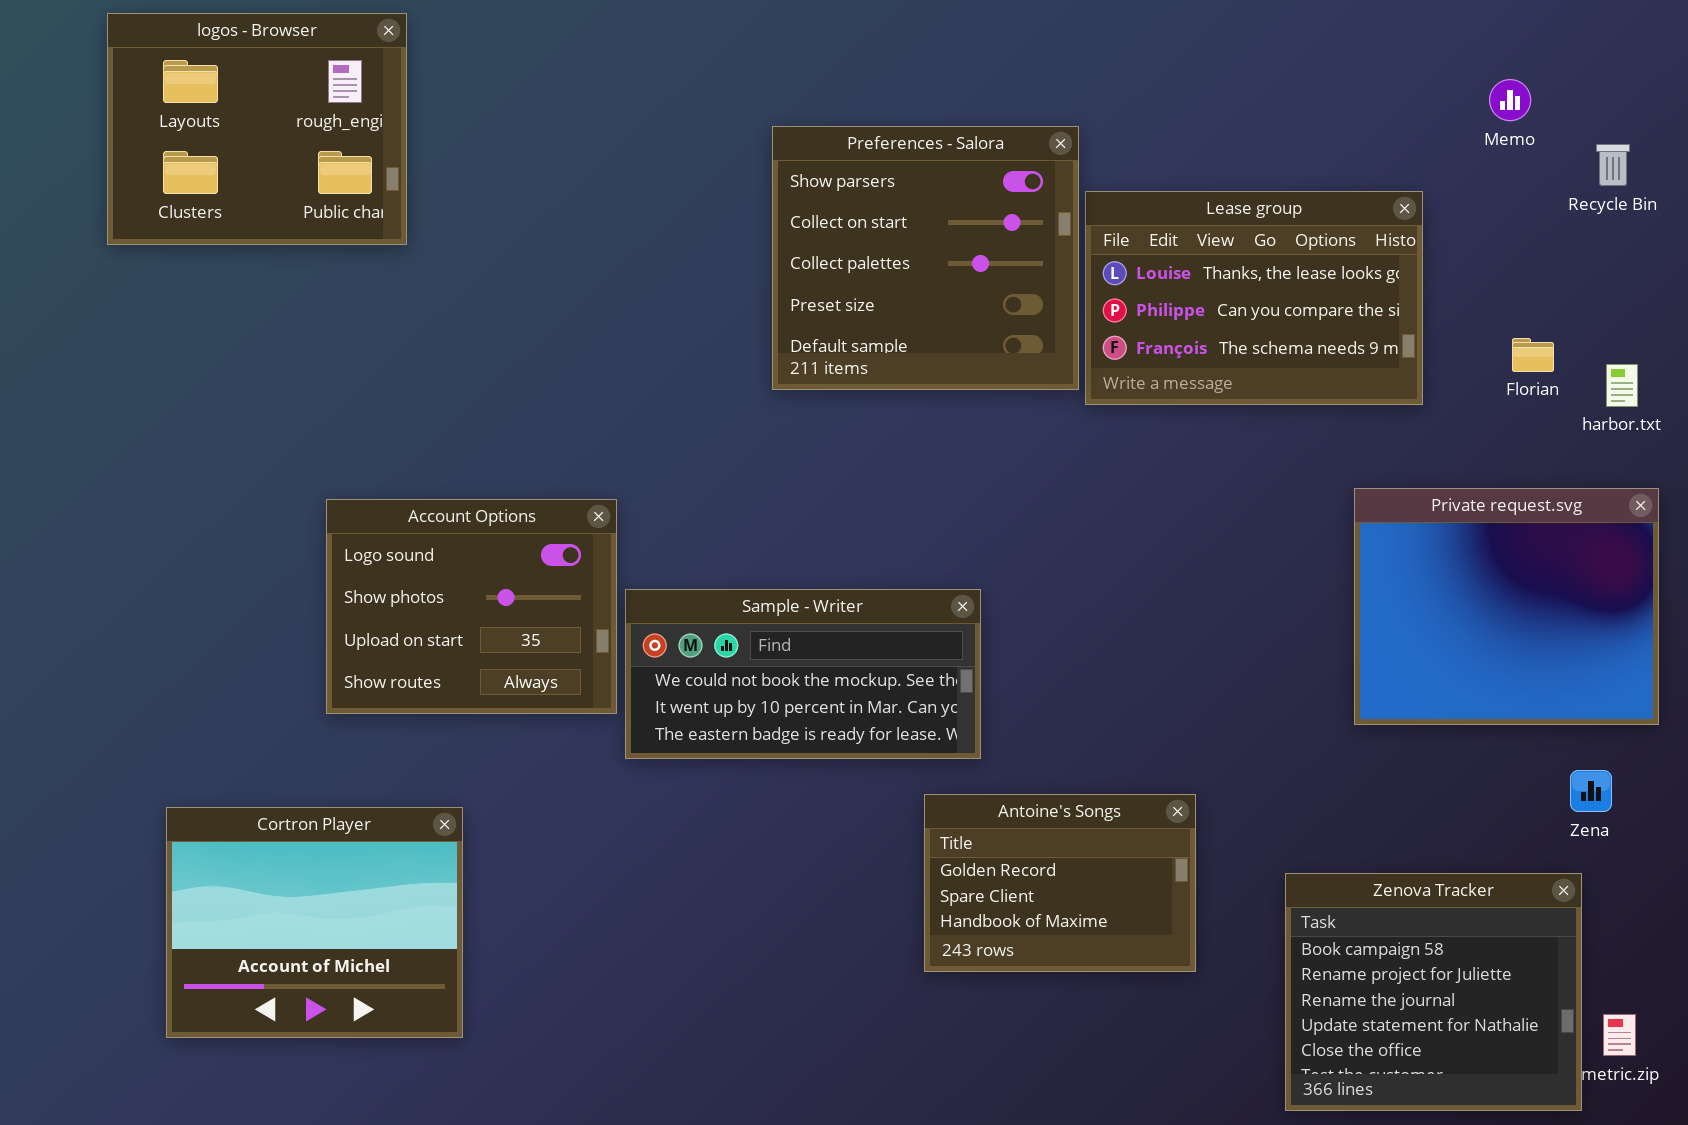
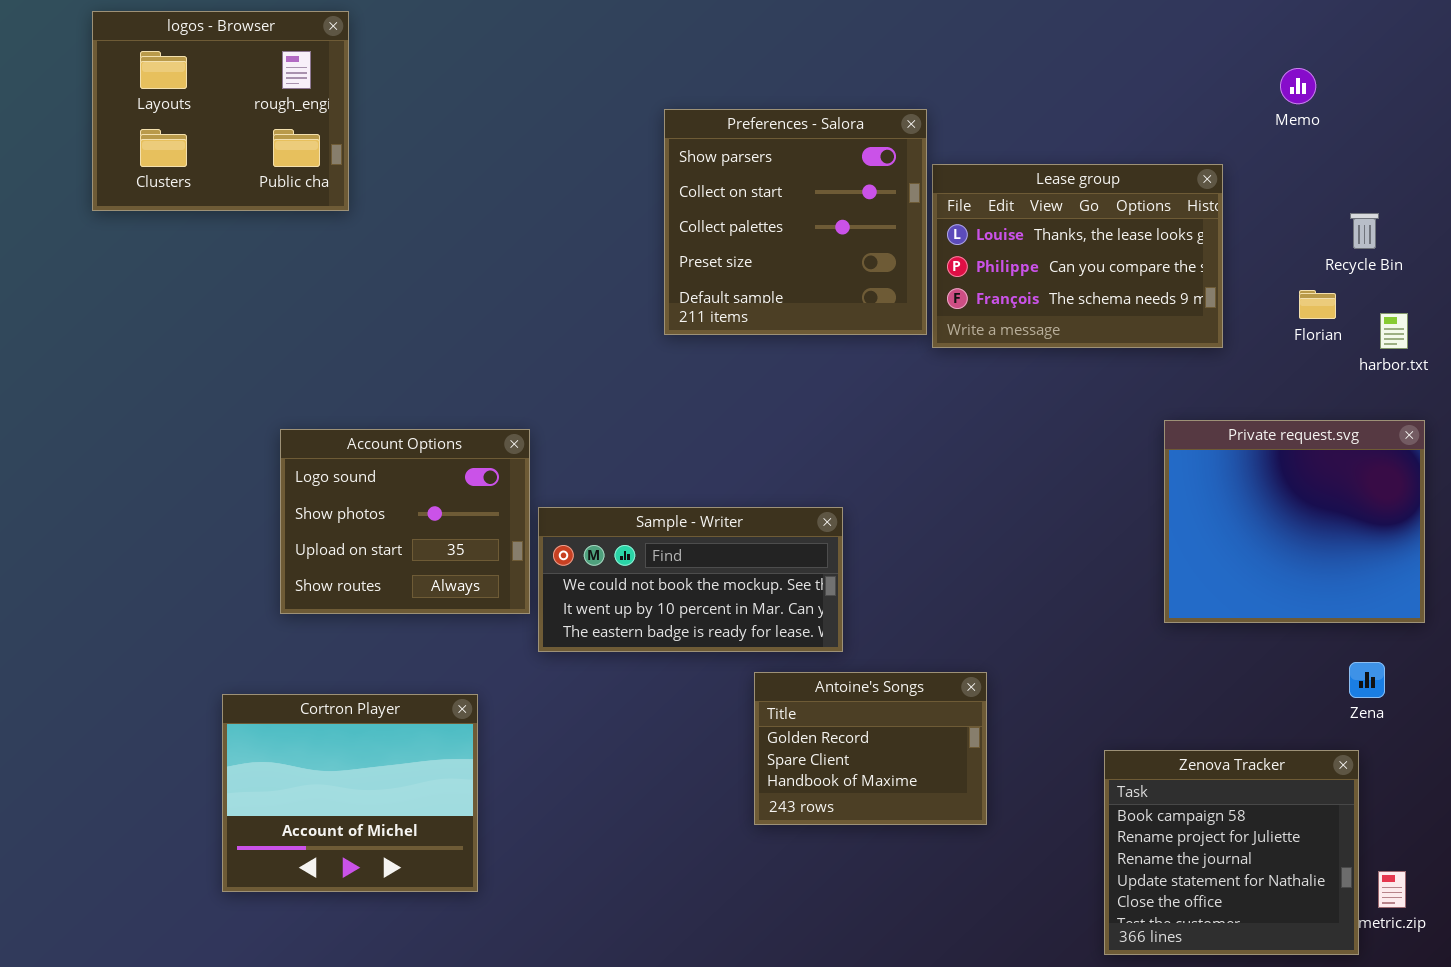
Recycle Bin: [1596,144,1630,186] -> [1350,213,1379,249], moved
Antoine's Songs: [924,794,1196,972] -> [754,672,987,825], moved
Cortron Player: [166,807,463,1038] -> [222,694,478,892], moved

